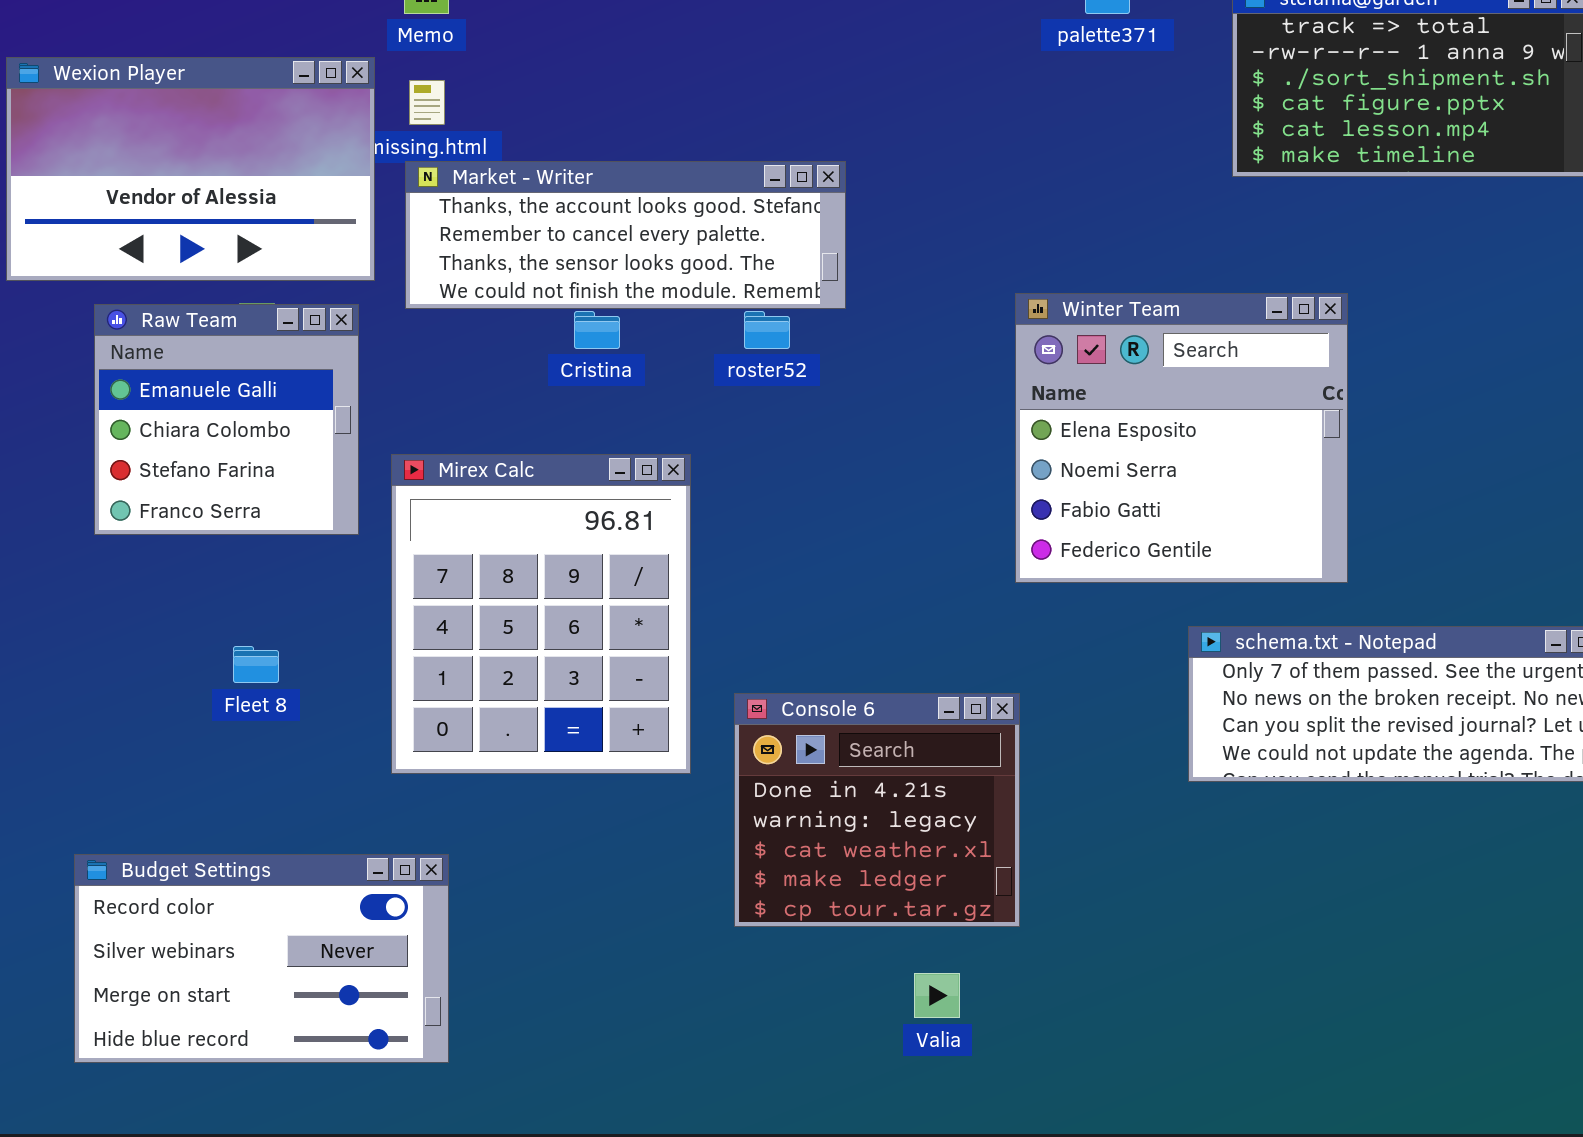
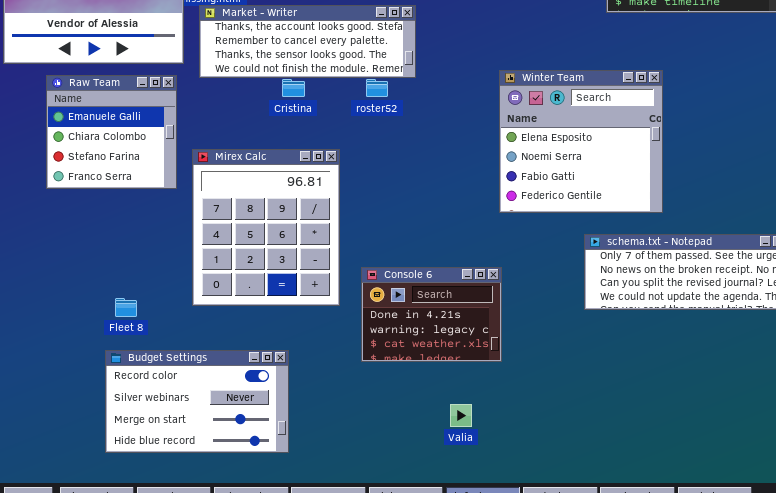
Fleet 8: [233,646,279,683] -> [115,298,137,317], moved
Console 6: [734,693,1020,927] -> [361,267,502,362], resized
Budget Settings: [74,854,449,1063] -> [105,350,289,453], moved

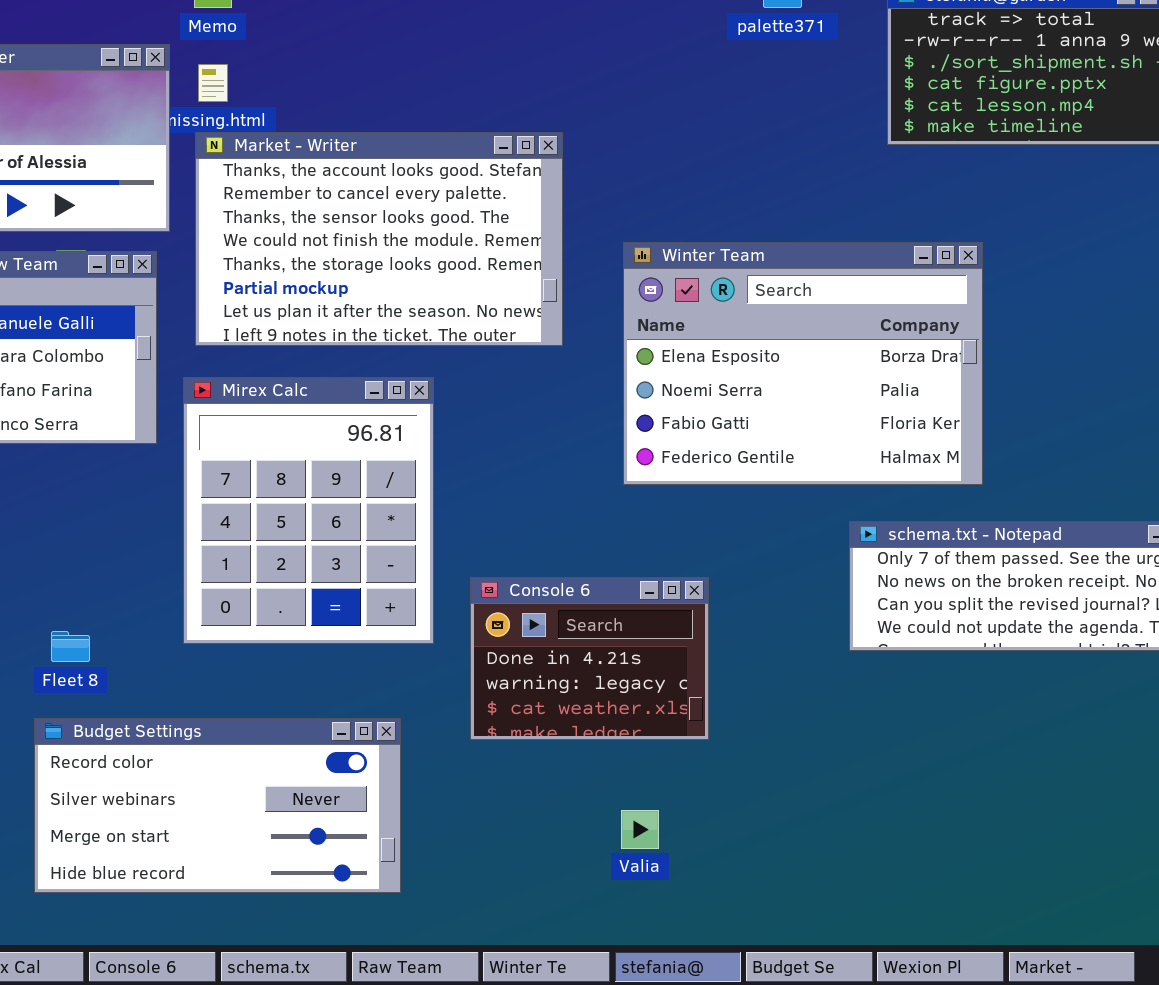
Market - Writer: [199,5,416,78] -> [195,132,563,346], resized
Winter Team: [499,70,663,213] -> [623,242,983,485], resized
Budget Settings: [105,350,289,453] -> [34,718,401,893], resized

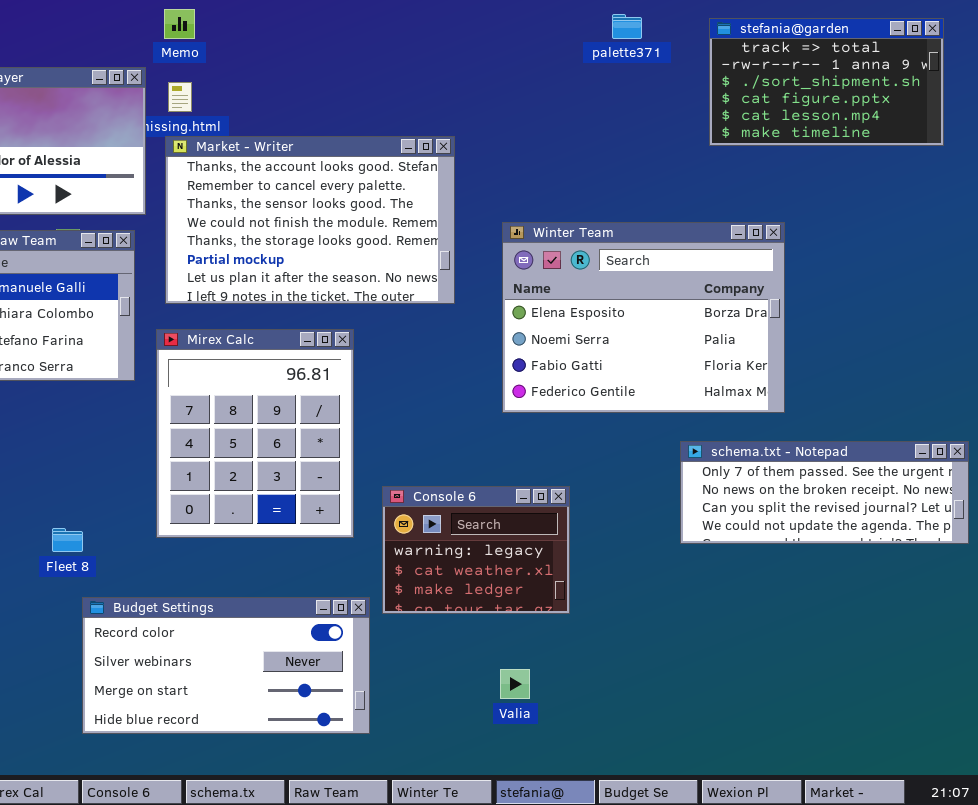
Console 6: [470,577,709,740] -> [382,486,570,614], scrolled down 1 row
Budget Settings: [34,718,401,893] -> [82,597,370,734], moved

